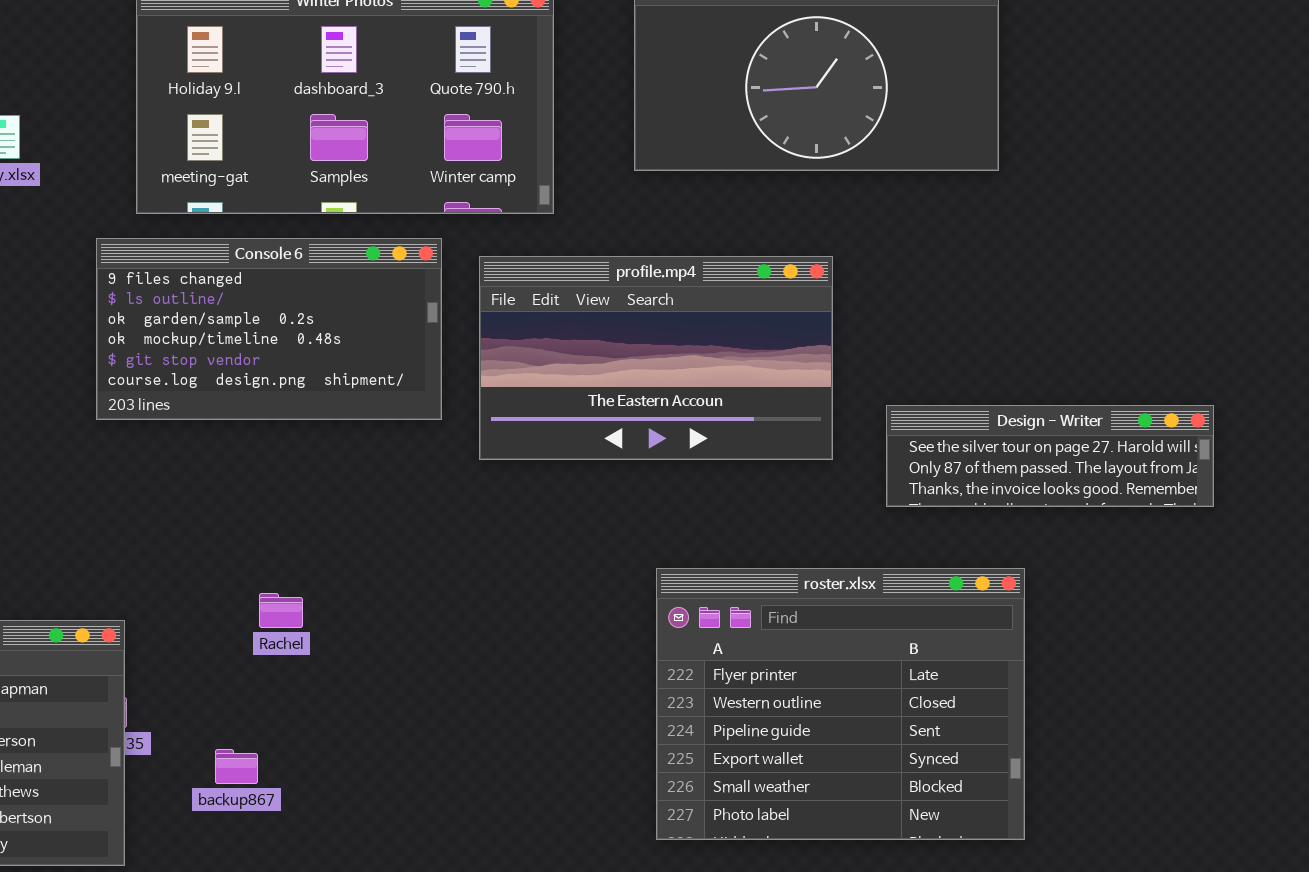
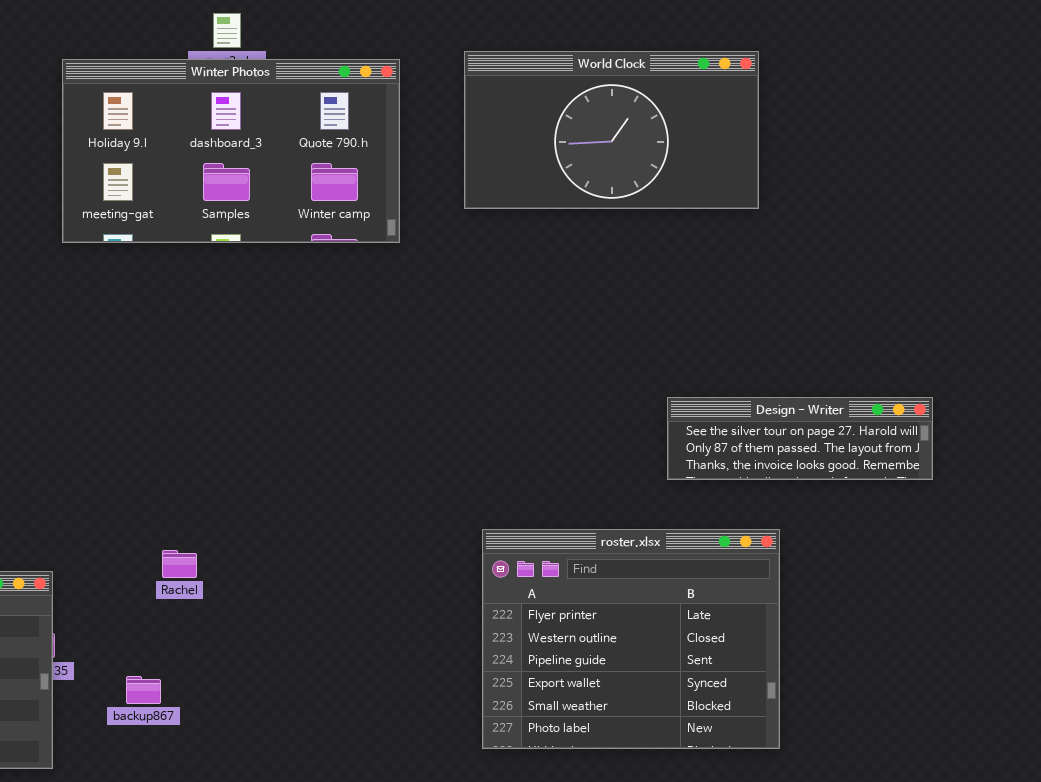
Console 6: [96,238,442,420] -> none, closed
profile.mp4: [479,256,833,460] -> none, closed

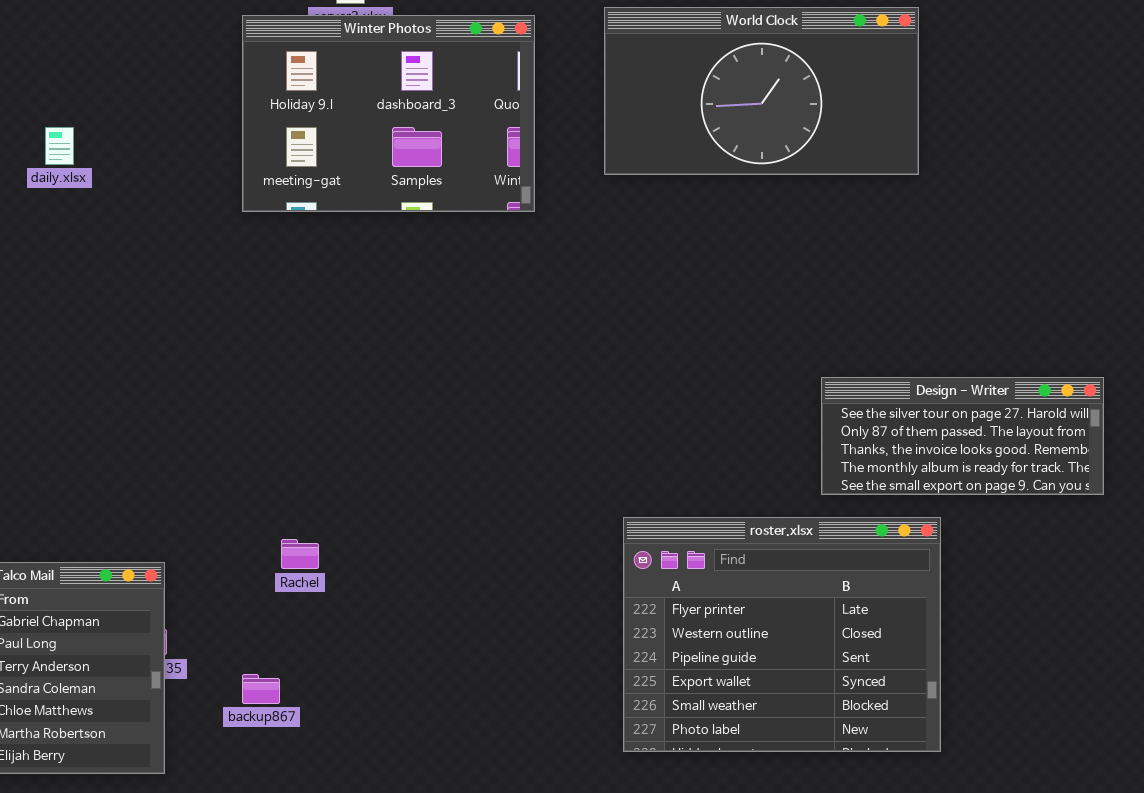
Winter Photos: [62,59,400,243] -> [242,15,535,212], resized
Design - Writer: [667,397,933,480] -> [821,377,1104,495], resized

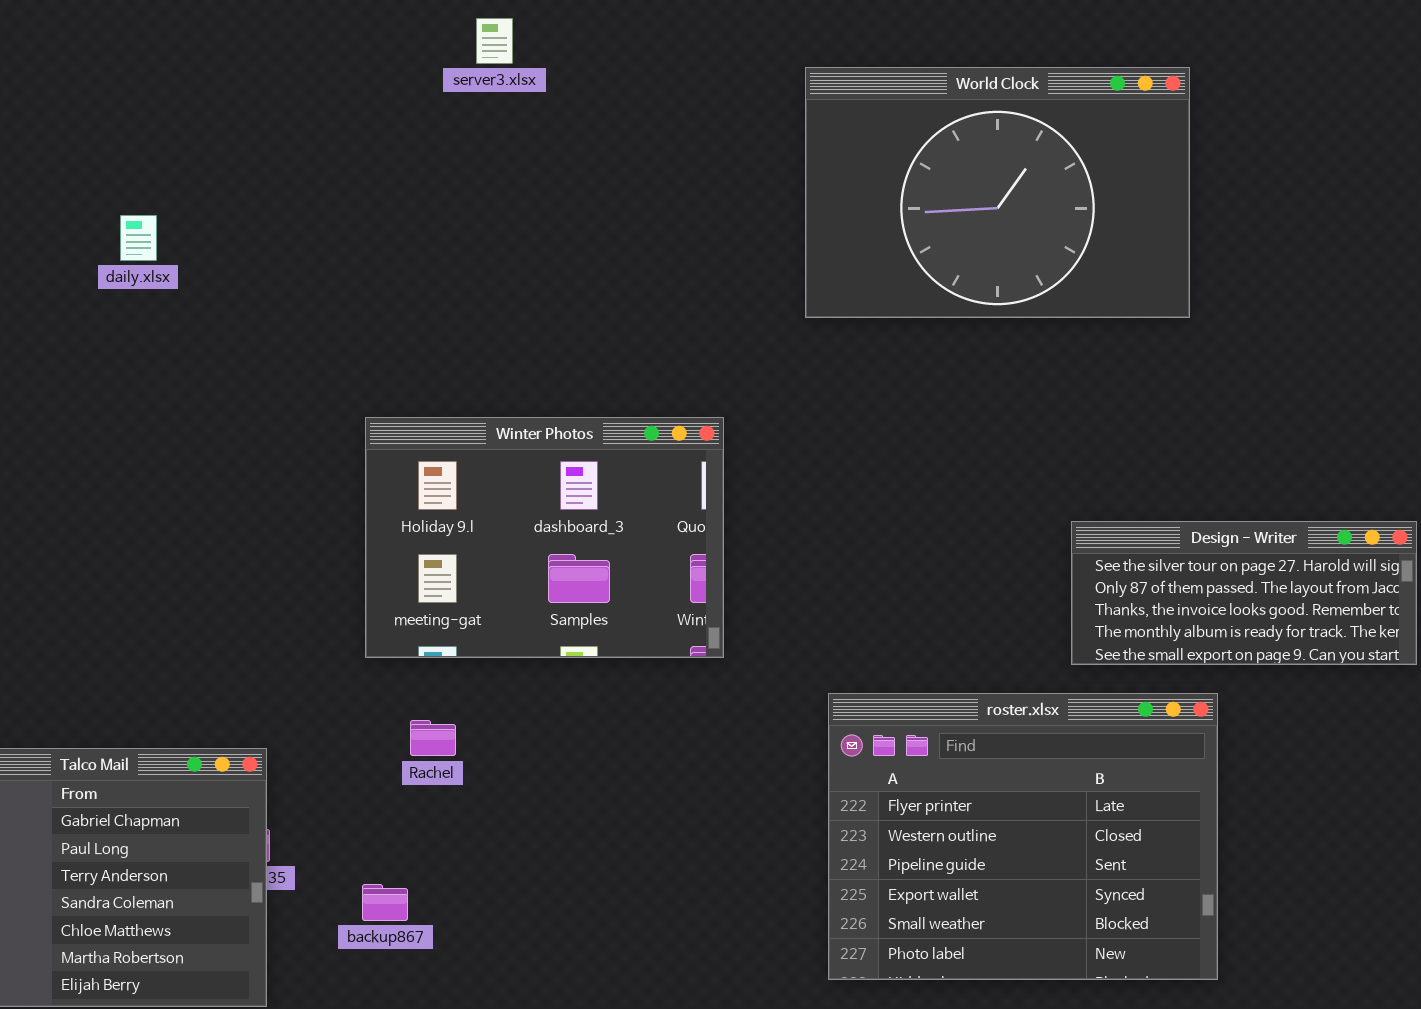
World Clock: [604,7,919,175] -> [805,67,1190,318], resized
Winter Photos: [242,15,535,212] -> [365,417,724,658], moved

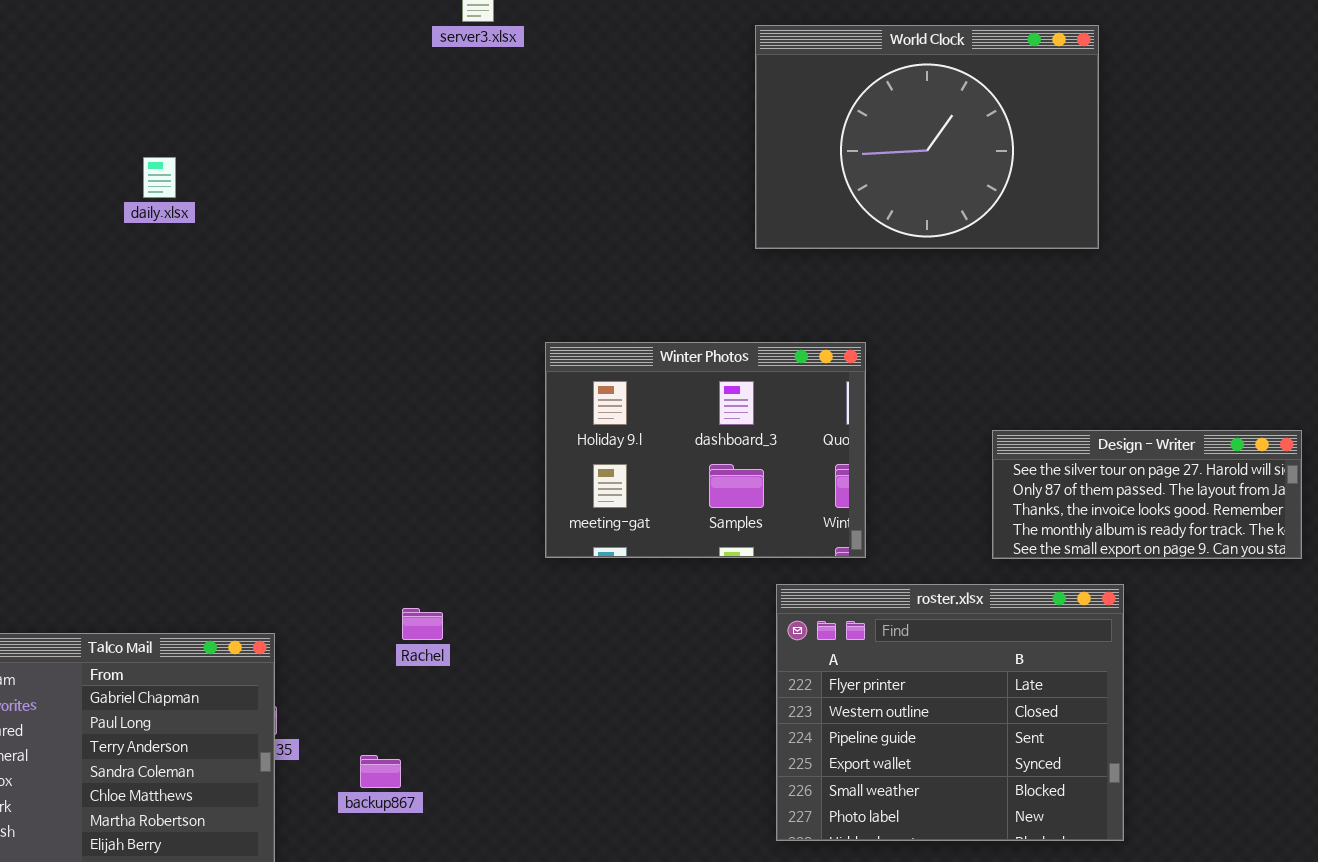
Winter Photos: [365,417,724,658] -> [545,342,866,558], moved

